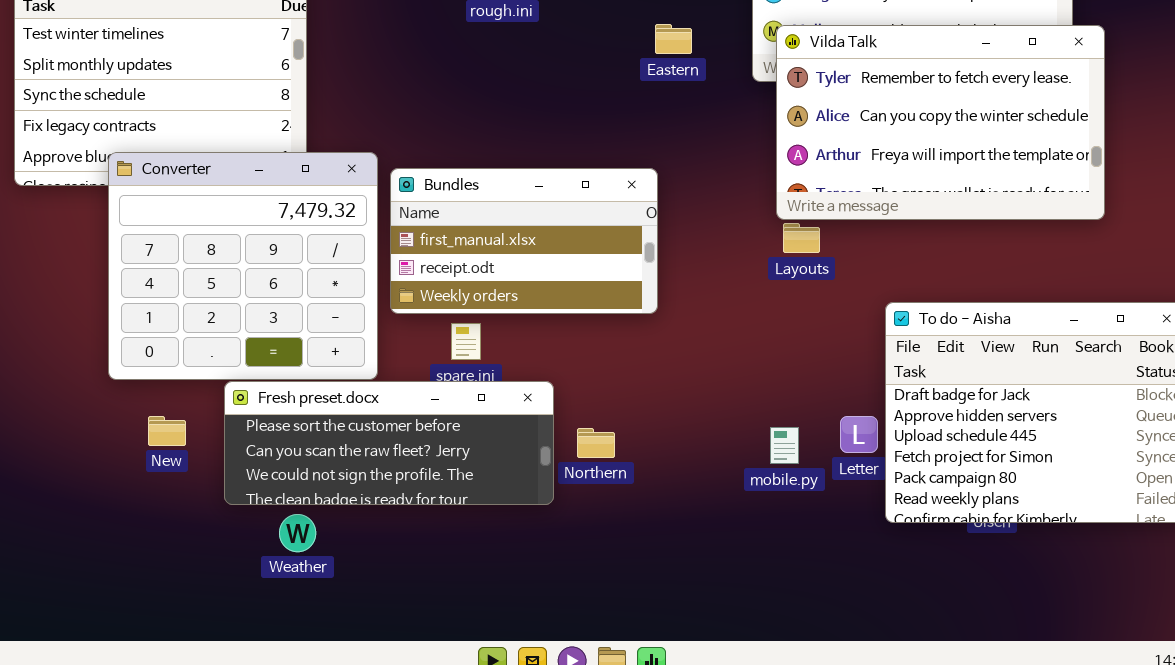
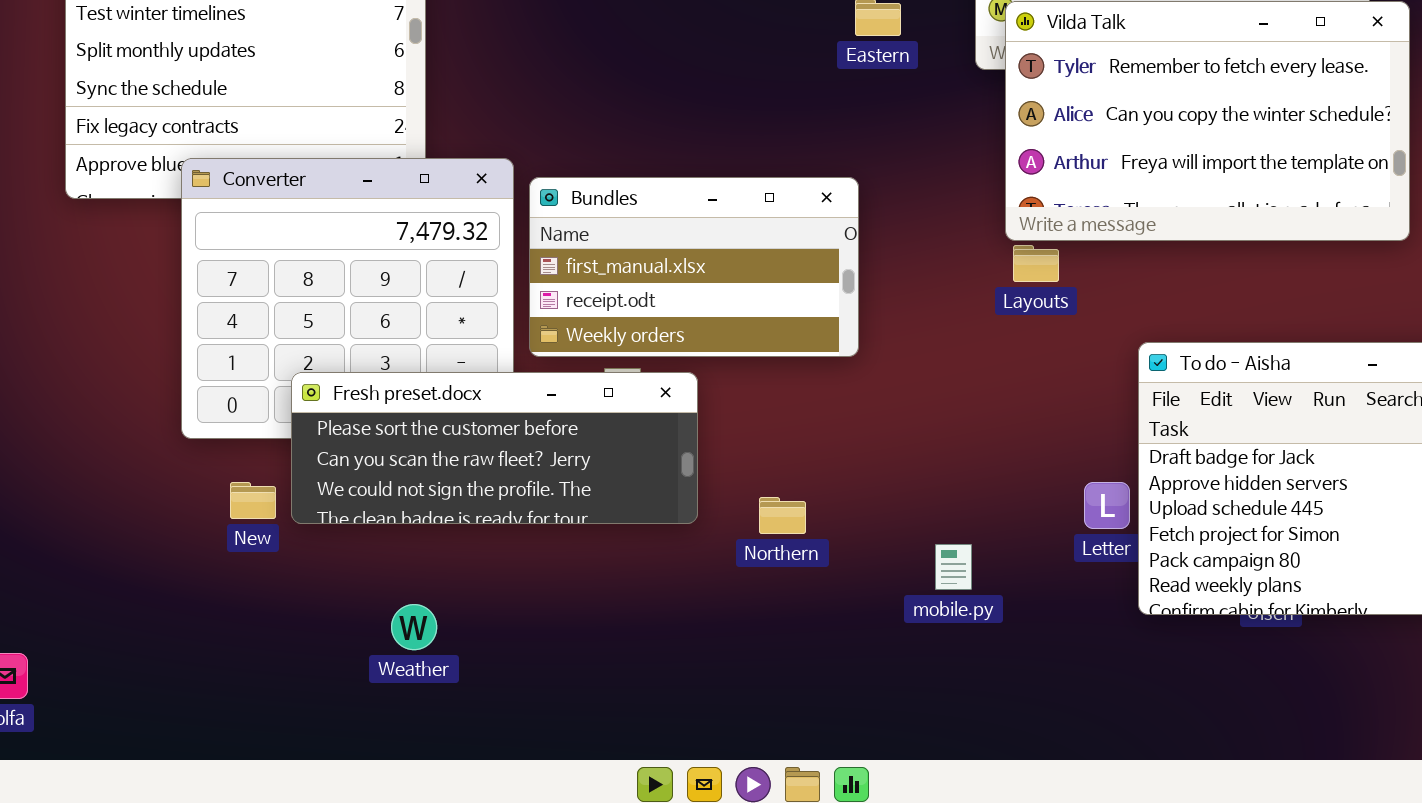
Fresh preset.docx: [224,381,554,505] -> [291,372,698,524], moved
mobile.py: [770,427,799,464] -> [935,544,972,590], moved

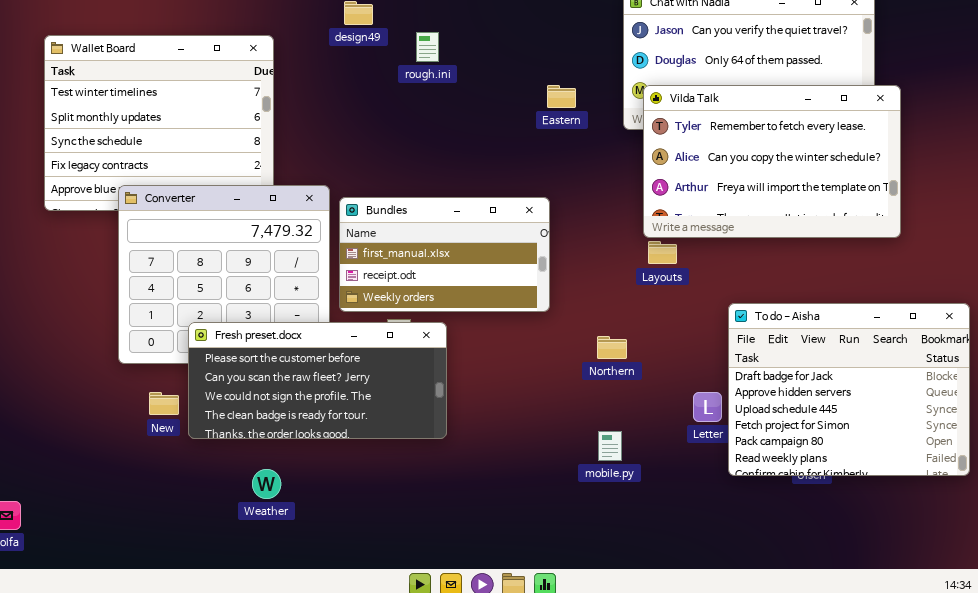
Fresh preset.docx: [291,372,698,524] -> [188,322,447,439], resized
Northern: [759,497,806,534] -> [597,336,627,359], moved

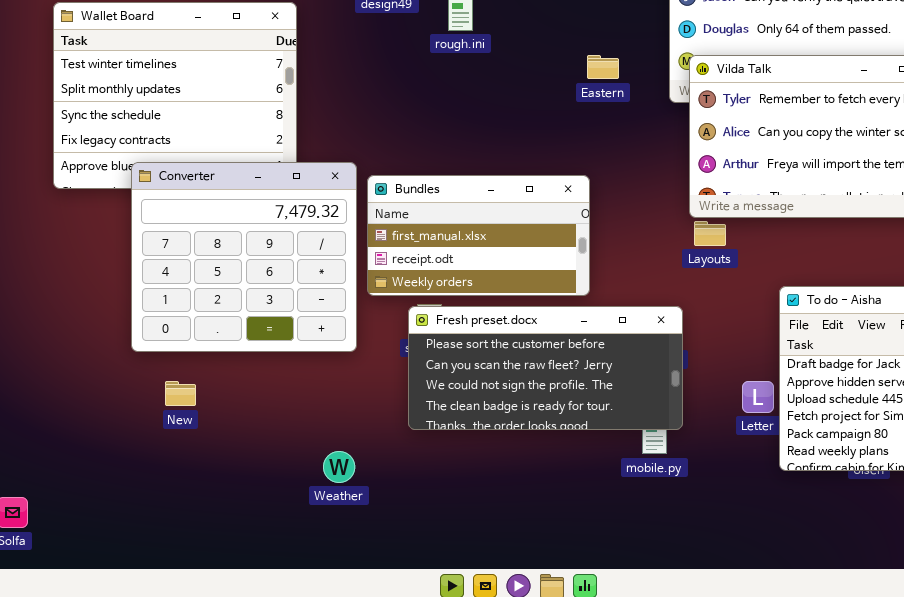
Fresh preset.docx: [188,322,447,439] -> [408,306,683,430], moved
Weather: [252,469,281,499] -> [323,451,355,483], moved

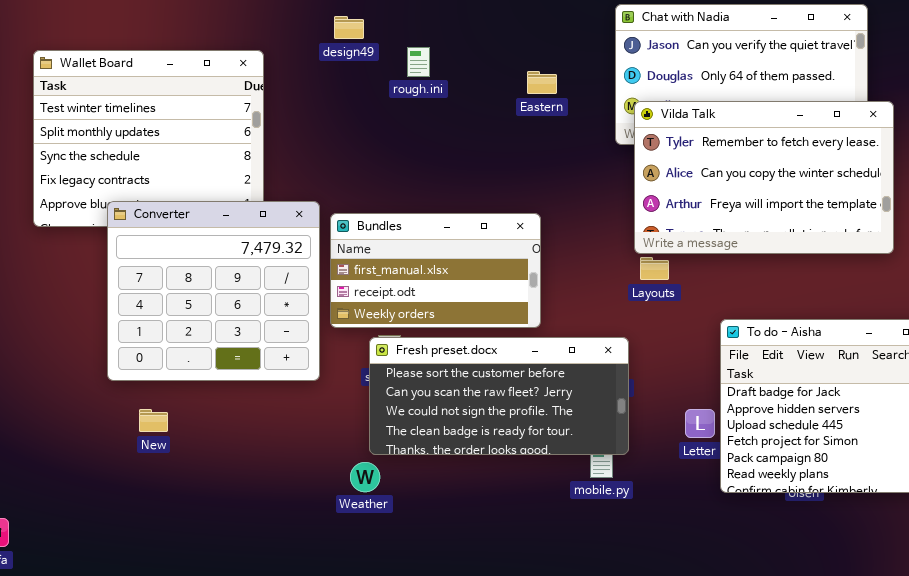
Eastern: [587,55,619,79] -> [527,71,557,94], moved
Weather: [323,451,355,483] -> [350,462,380,492], moved

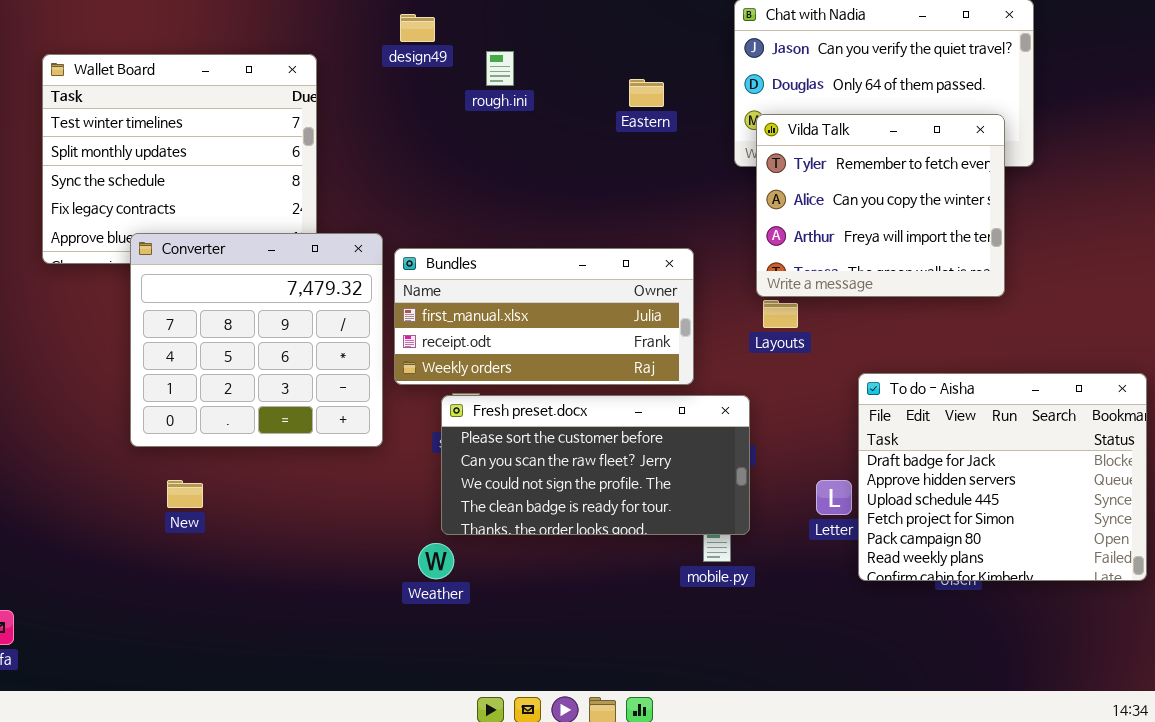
Vilda Talk: [634,101,894,254] -> [756,114,1005,297], resized
Bundles: [330,213,541,328] -> [394,248,694,385], resized

